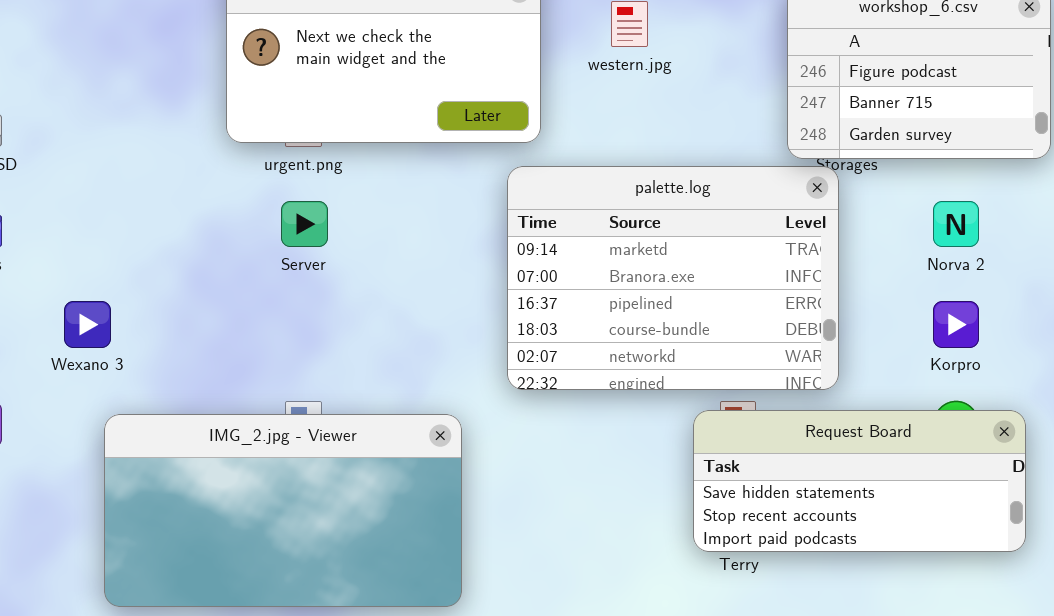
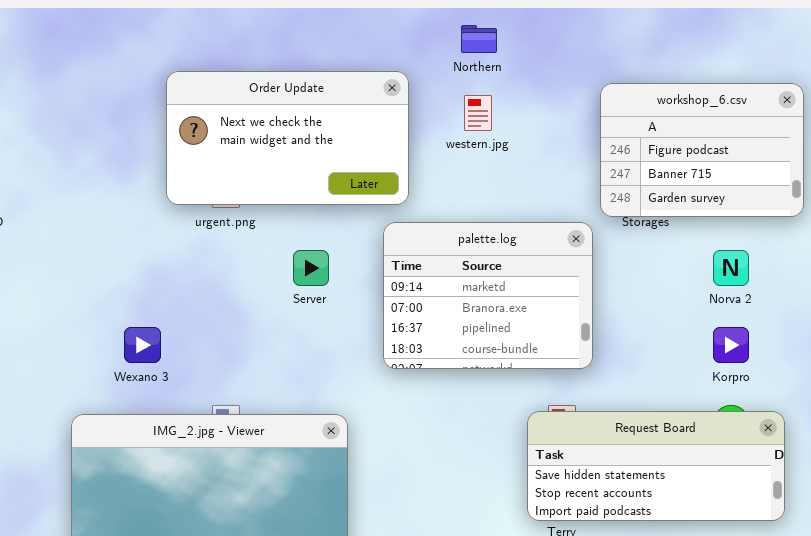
palette.log: [507,166,839,390] -> [383,222,593,369], resized
Server: [281,201,328,247] -> [293,250,329,286], moved
Wexano 3: [64,301,111,348] -> [124,327,161,363], moved

